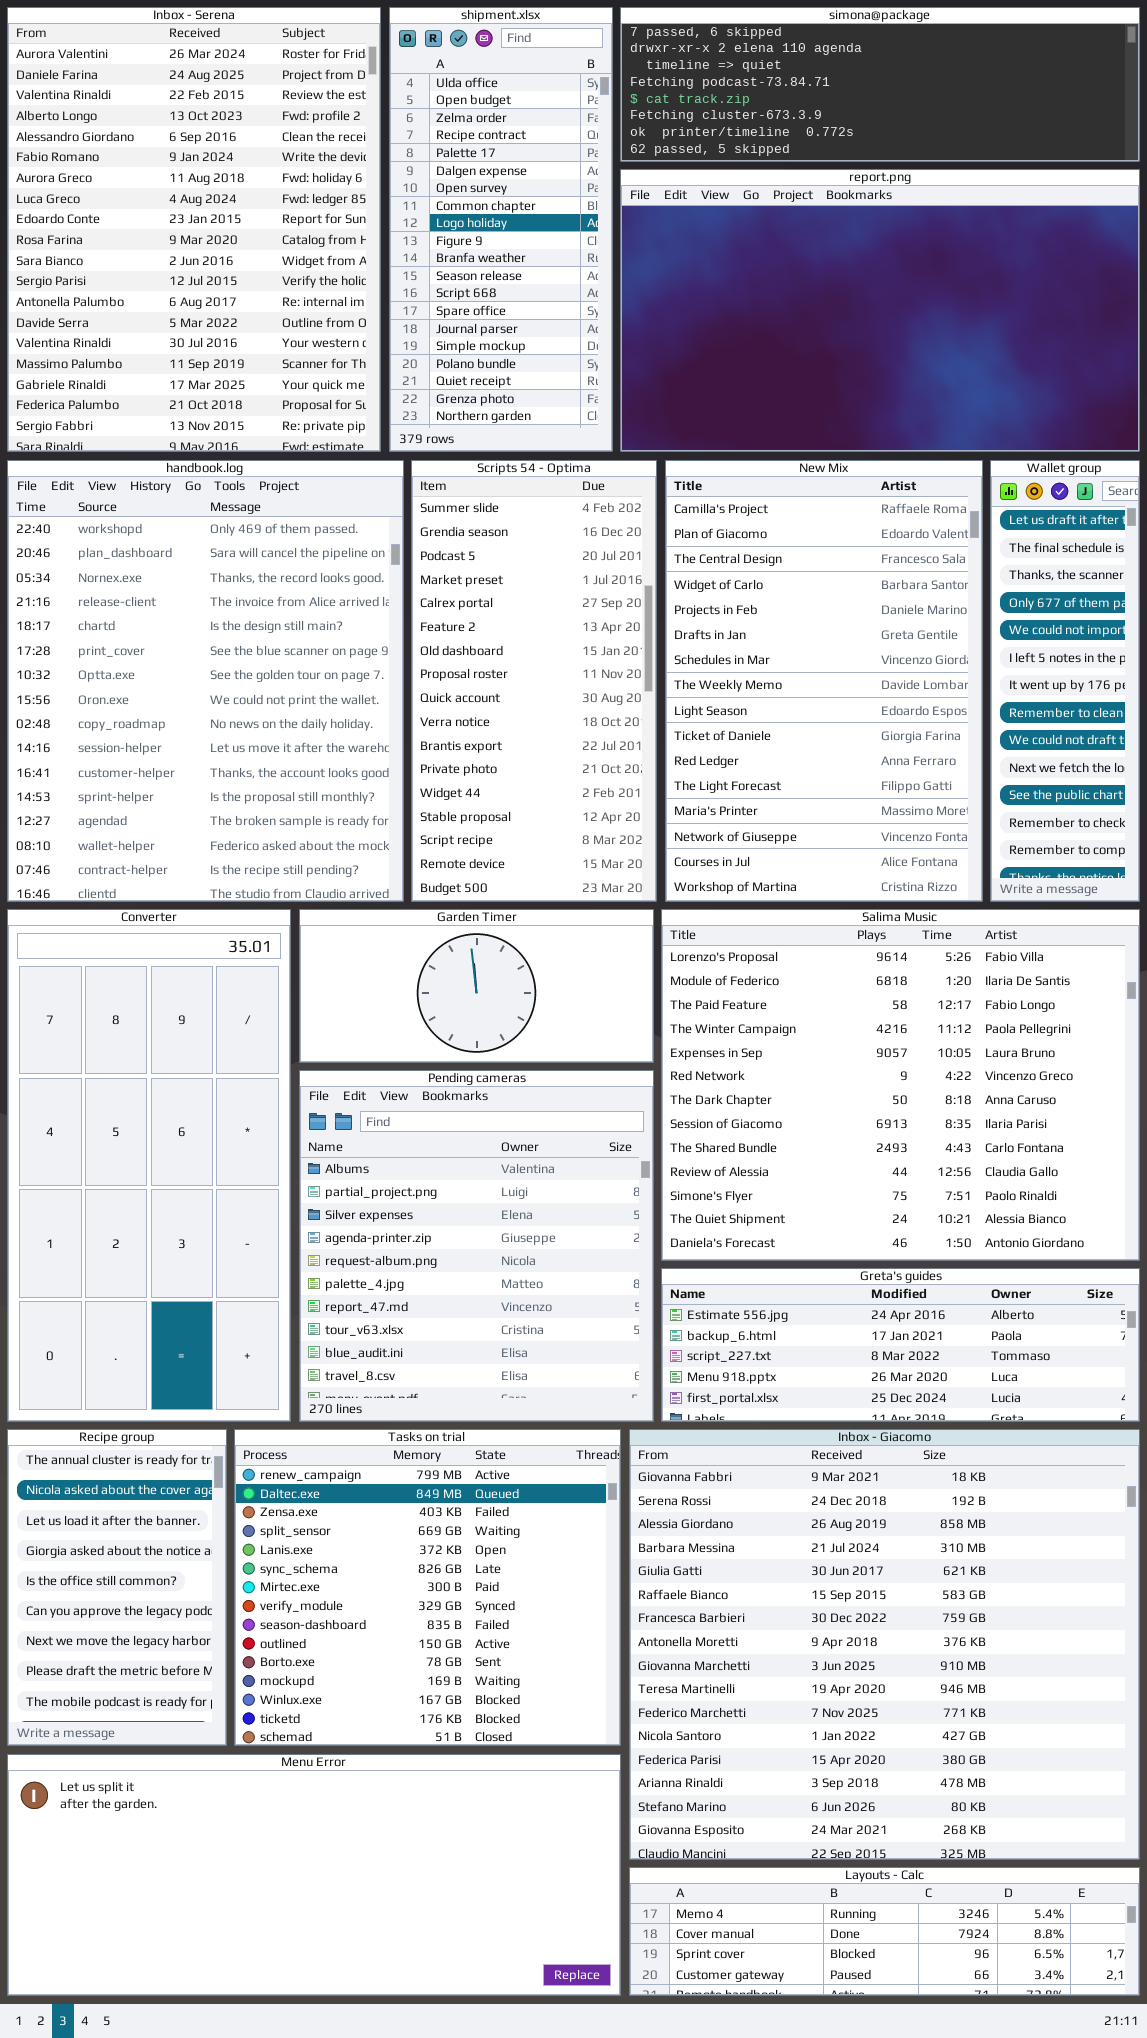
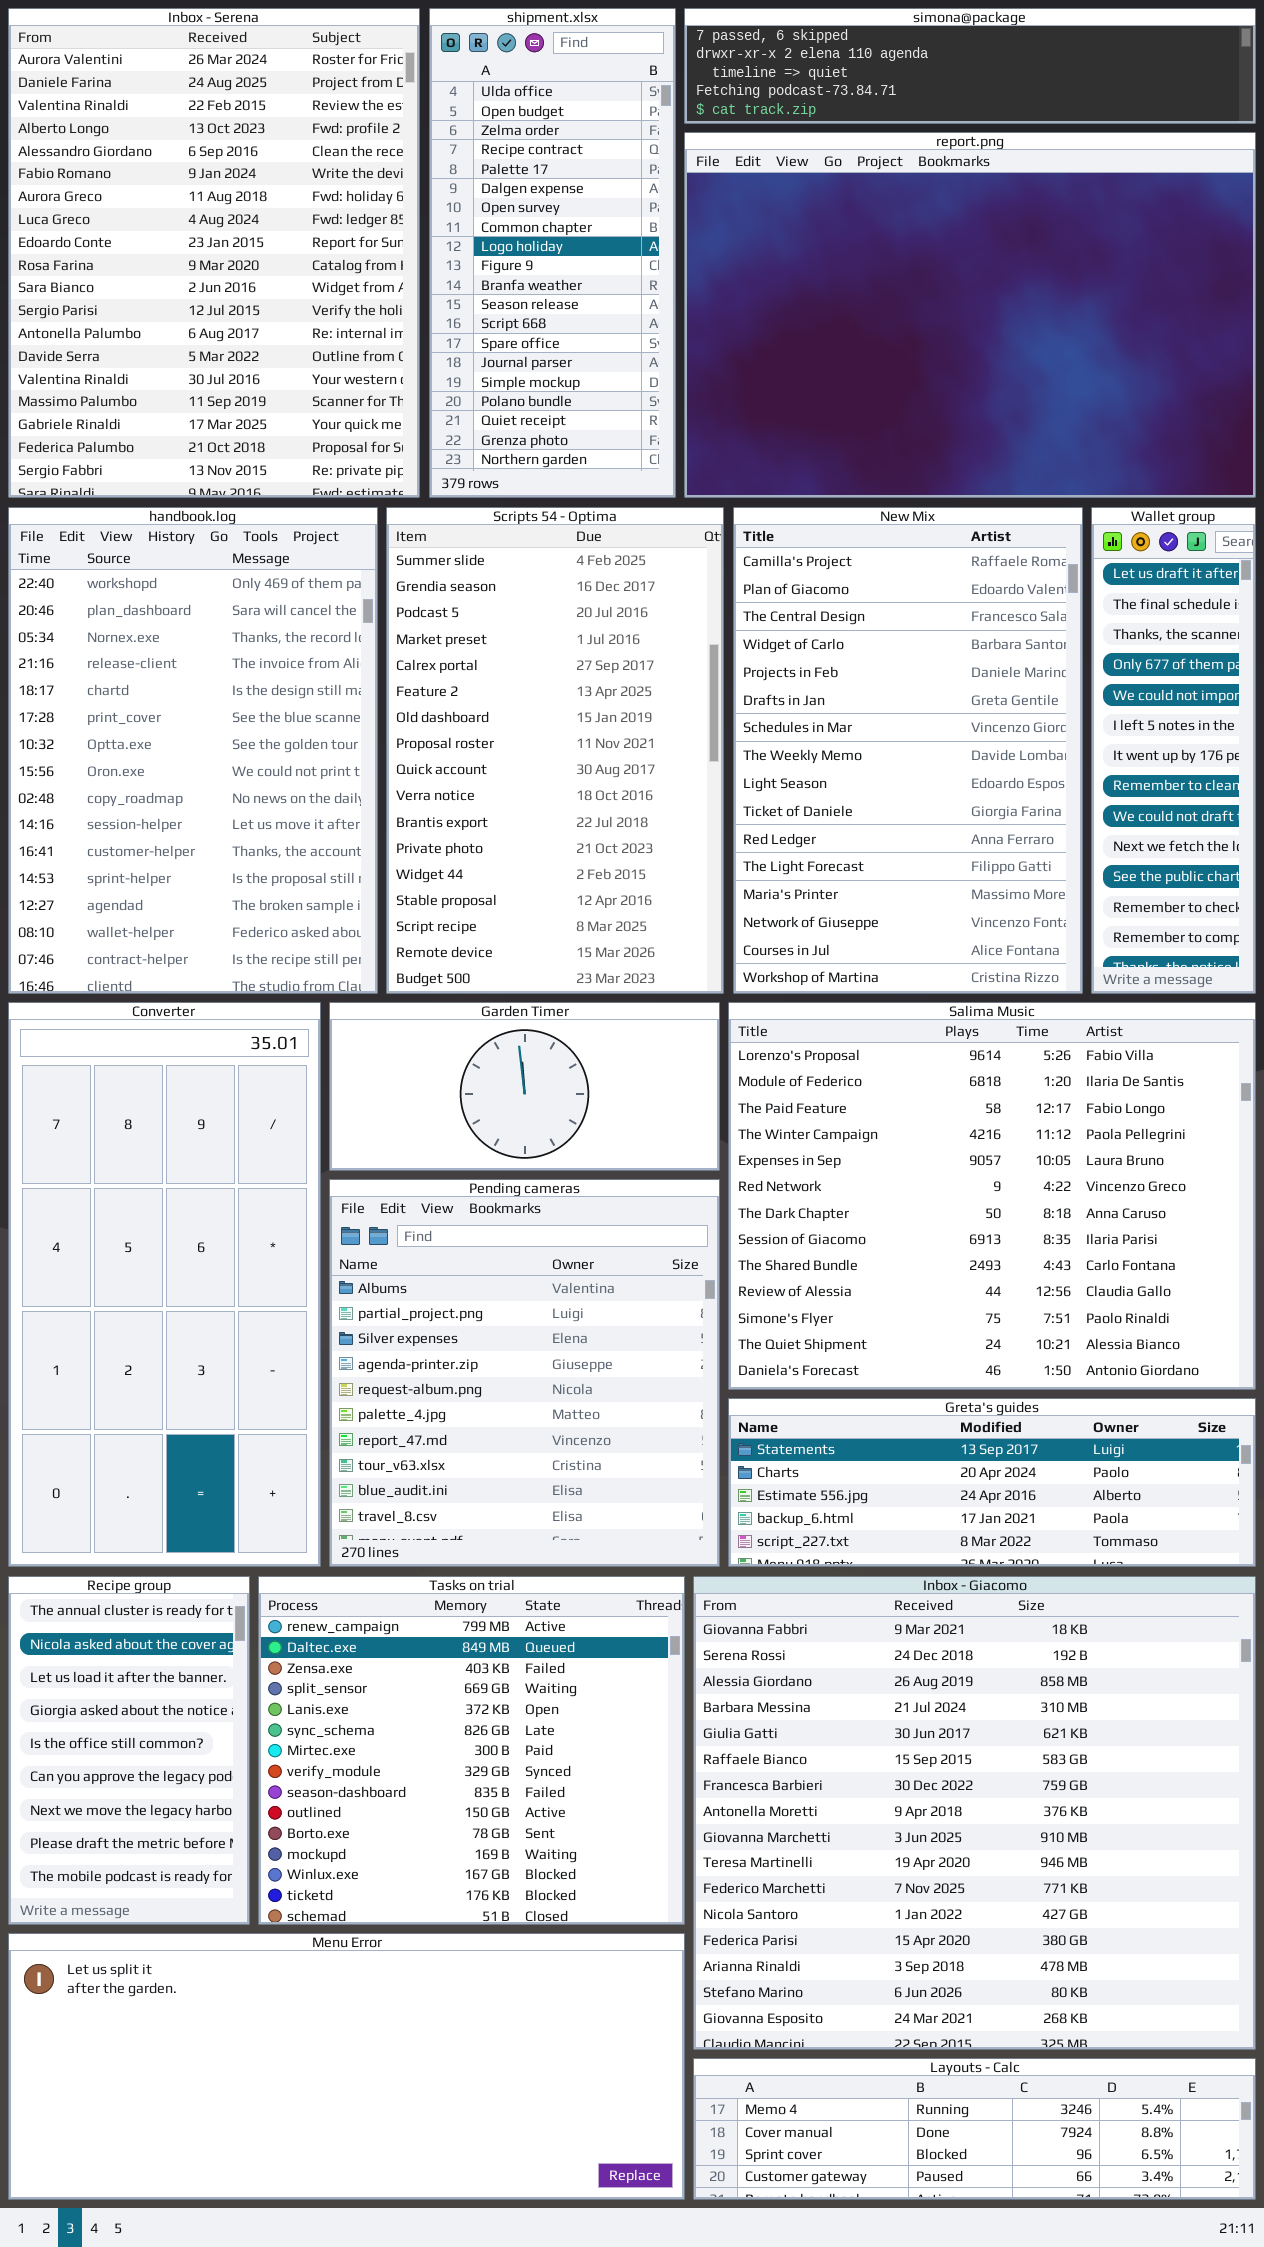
simona@package: [620,7,1140,162] -> [684,8,1256,124], resized
report.png: [620,169,1140,452] -> [684,132,1256,498], resized
handbook.log: [7,460,404,902] -> [8,507,378,994], resized
Scripts 54 - Optima: [411,460,657,902] -> [386,507,724,994], resized
Greta's guides: [661,1268,1140,1422] -> [728,1398,1256,1567], scrolled up 2 rows

